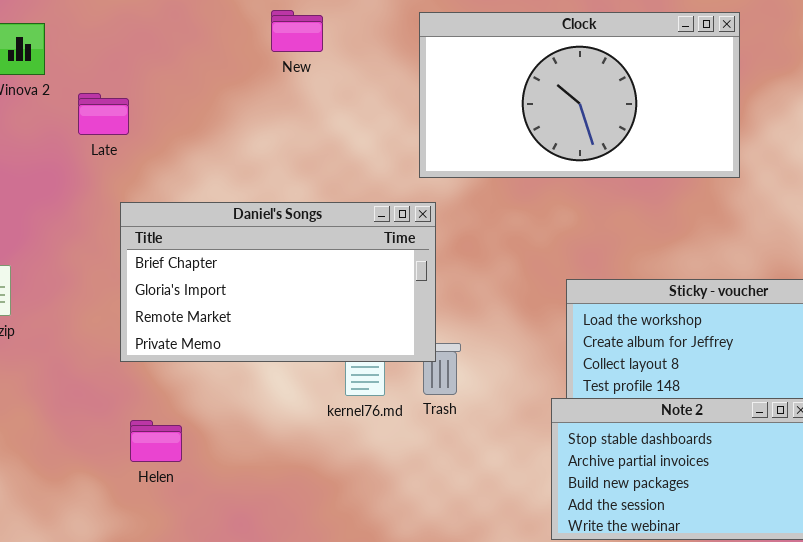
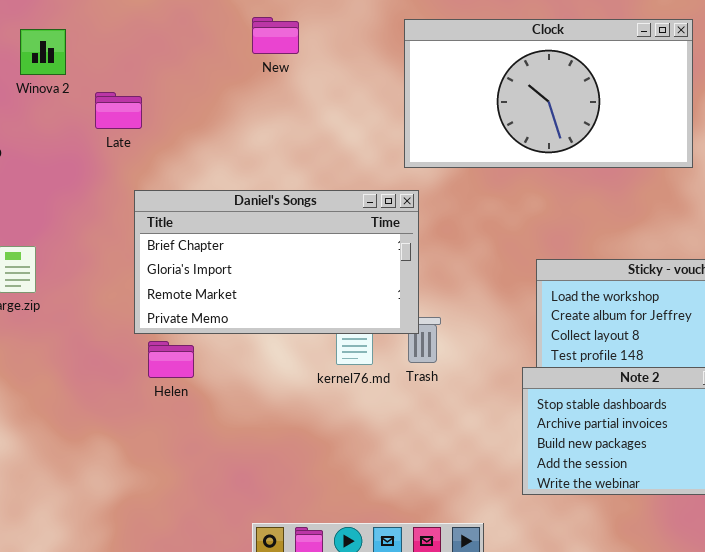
New: [271,10,323,52] -> [252,17,299,54], moved
Helen: [130,420,182,462] -> [148,341,194,378], moved

